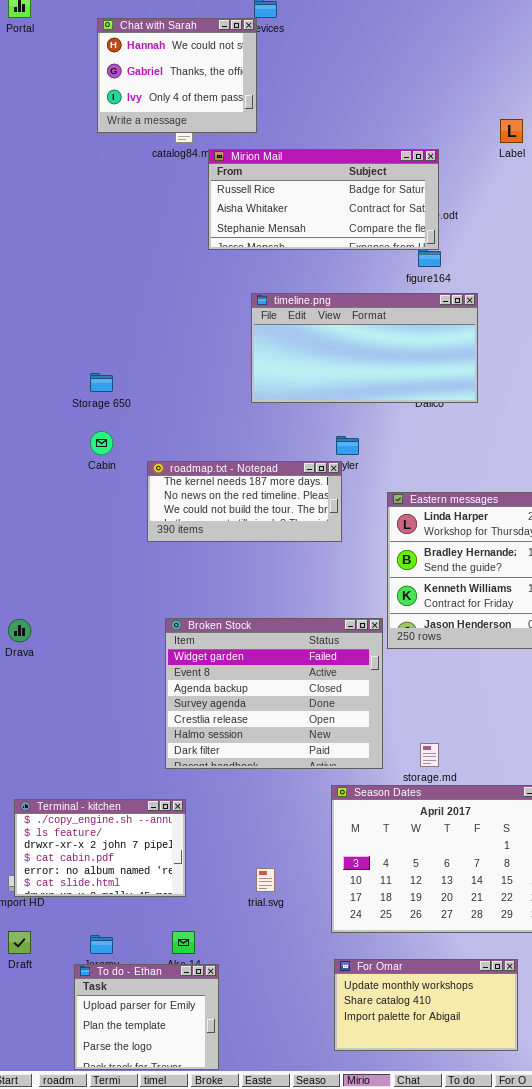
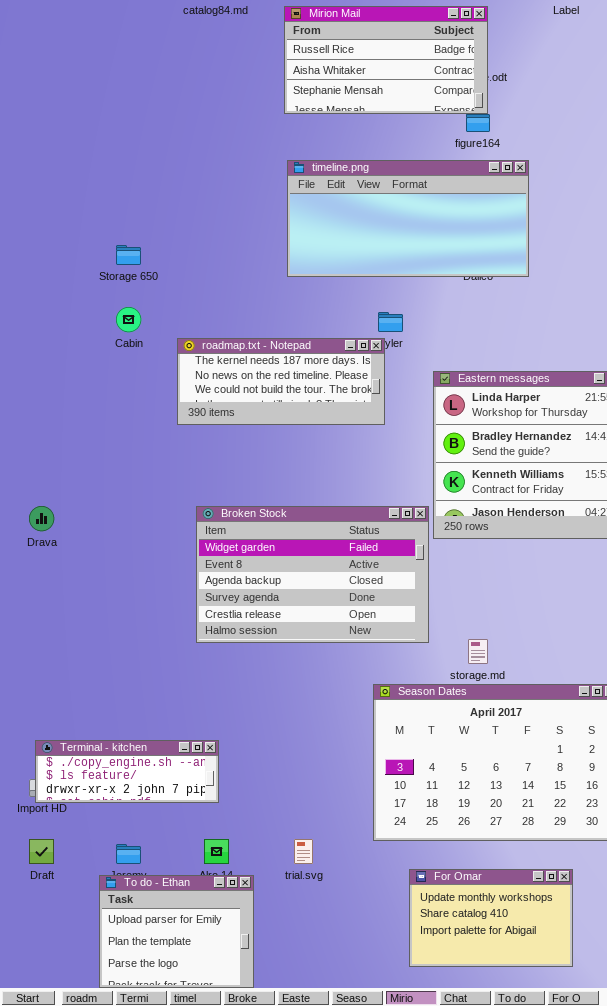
Mirion Mail: [208,149,439,250] -> [284,6,488,114], resized
Broken Stock: [165,618,383,769] -> [196,506,429,643], resized
Terminal - kitchen: [14,799,186,897] -> [35,740,219,803], resized
trial.svg: [256,868,275,892] -> [294,839,313,864], moved
For Omar: [334,959,518,1051] -> [409,869,573,967], resized

